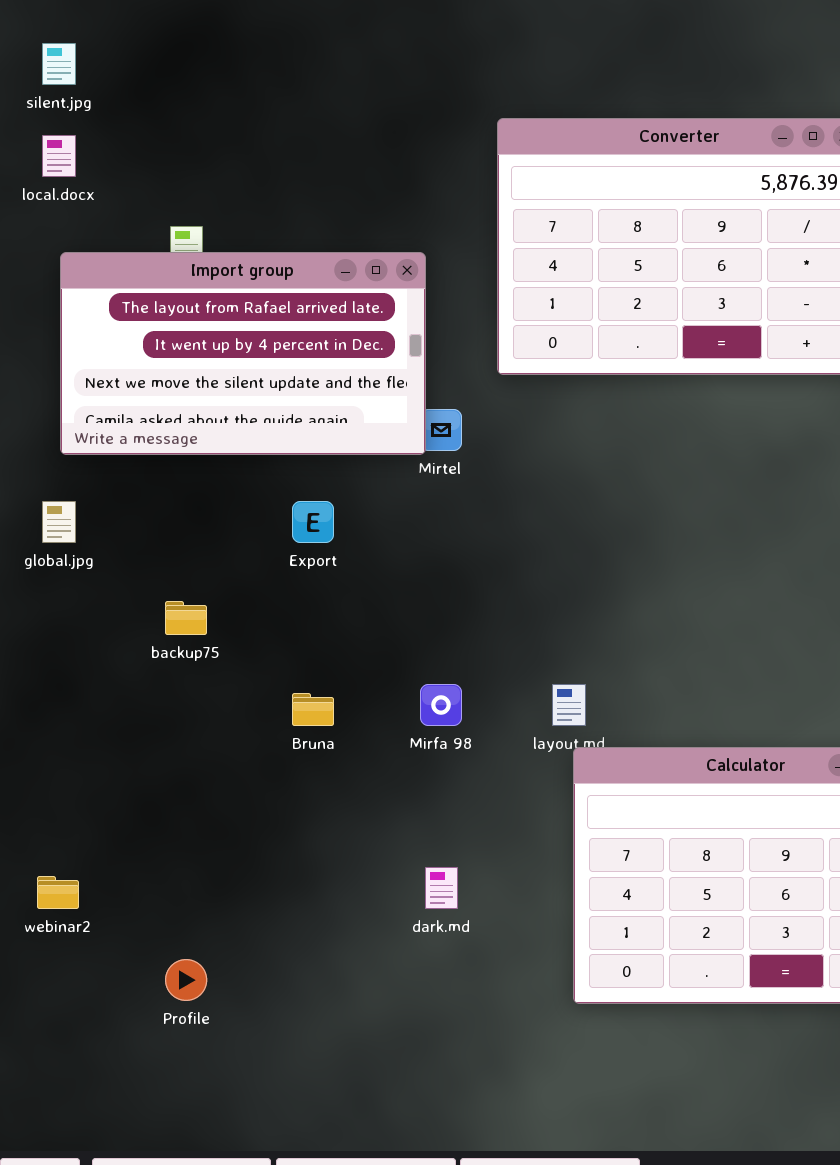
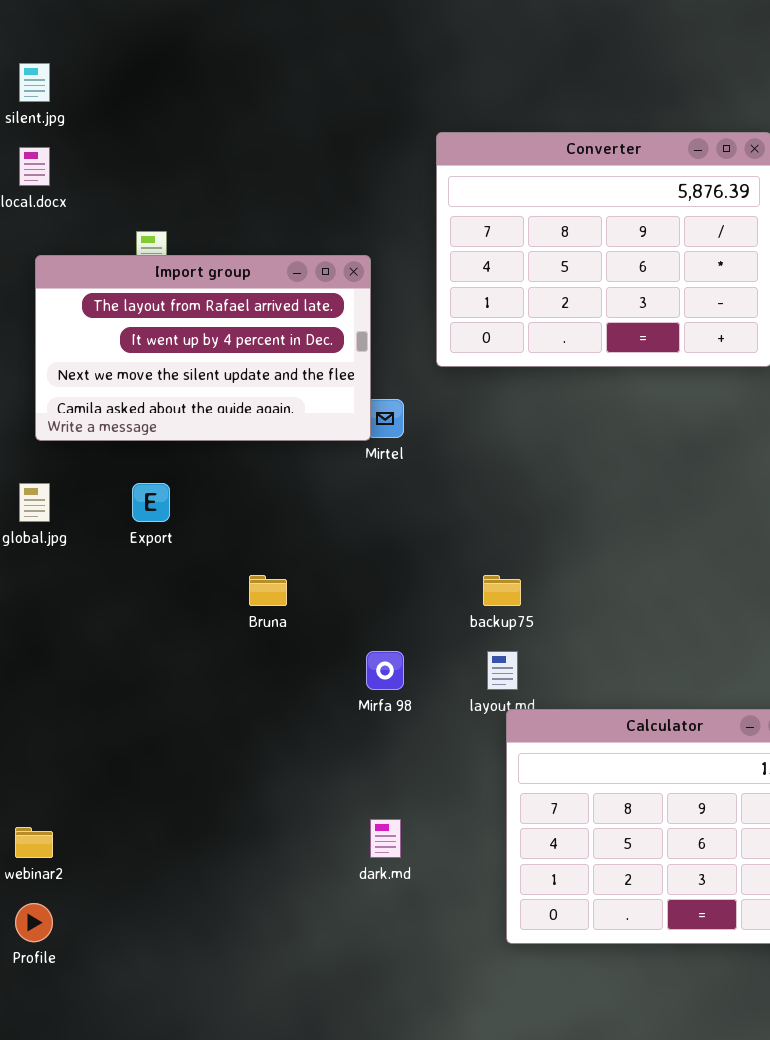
Export: [292,501,334,543] -> [132,483,170,522], moved
backup75: [165,601,207,635] -> [483,575,521,606], moved
Bruna: [292,693,334,726] -> [249,575,287,606], moved
Profile: [165,959,207,1001] -> [15,903,53,942], moved

